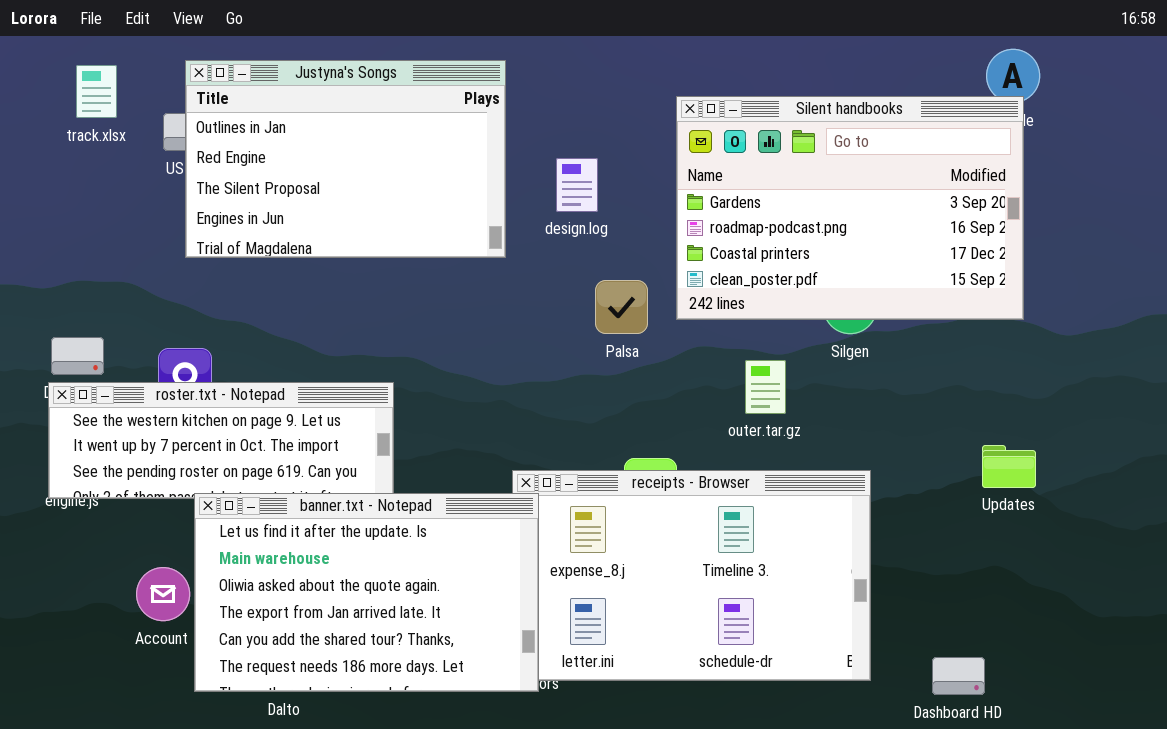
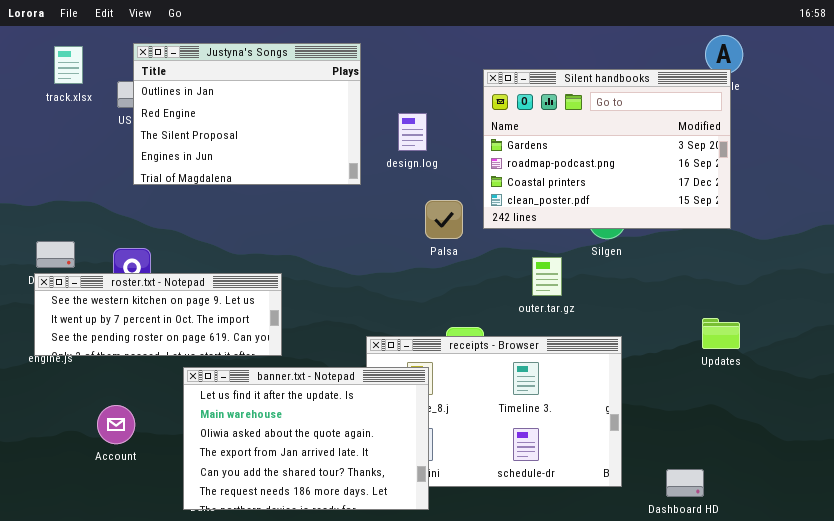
banner.txt - Notepad: [194,493,539,692] -> [183,367,429,510], moved

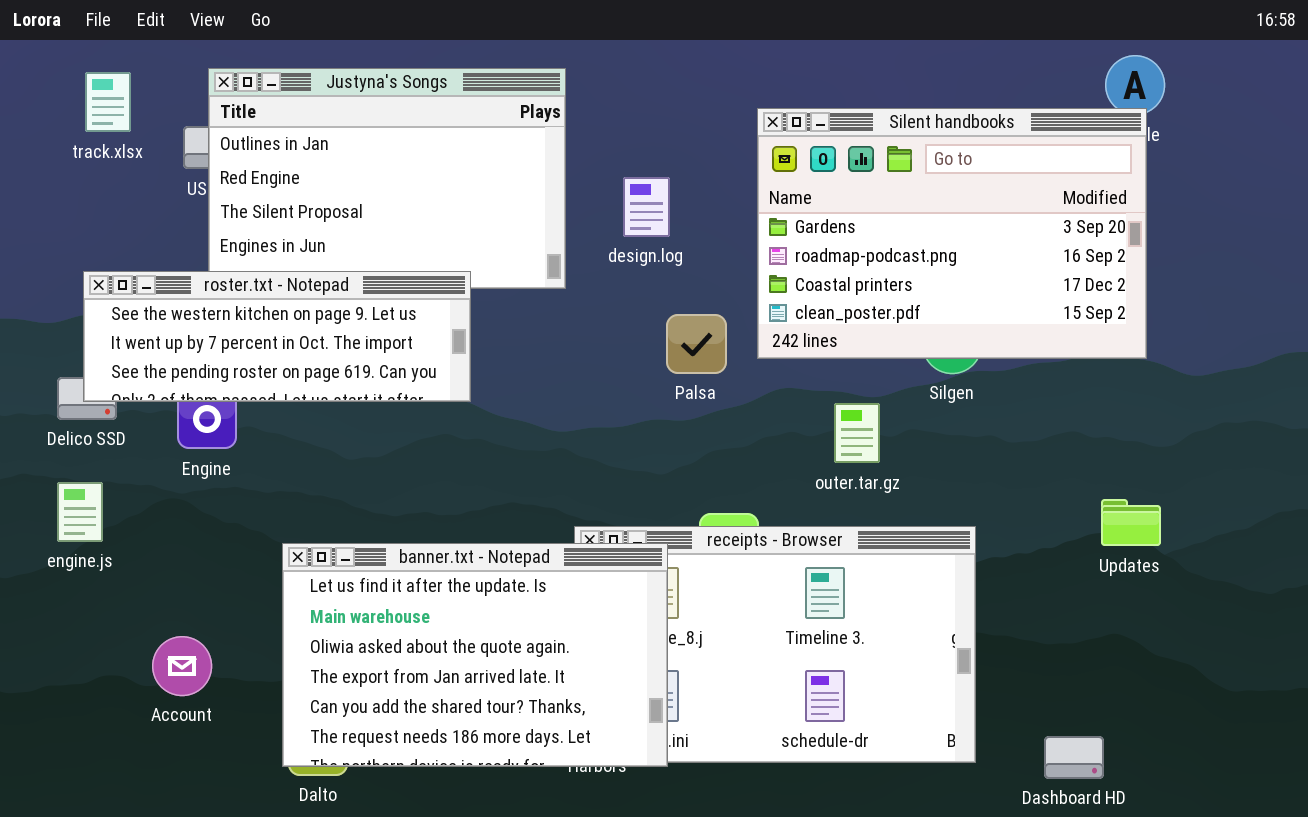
roster.txt - Notepad: [34,273,282,356] -> [83,271,471,402], moved
banner.txt - Notepad: [183,367,429,510] -> [282,543,668,767], moved

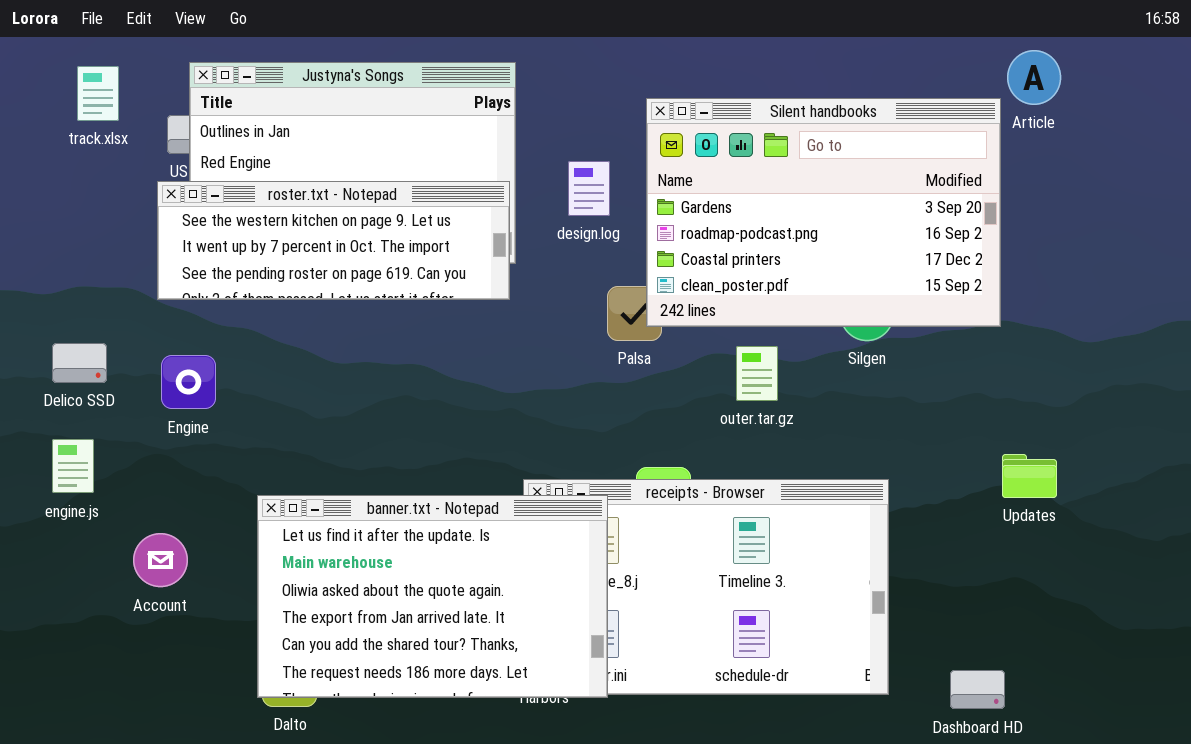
Silent handbooks: [757,108,1147,359] -> [646,98,1001,327], moved
roster.txt - Notepad: [83,271,471,402] -> [157,181,510,300], moved
outer.tar.gz: [834,403,880,463] -> [736,346,778,401], moved
Account: [152,636,212,696] -> [133,533,188,587], moved

